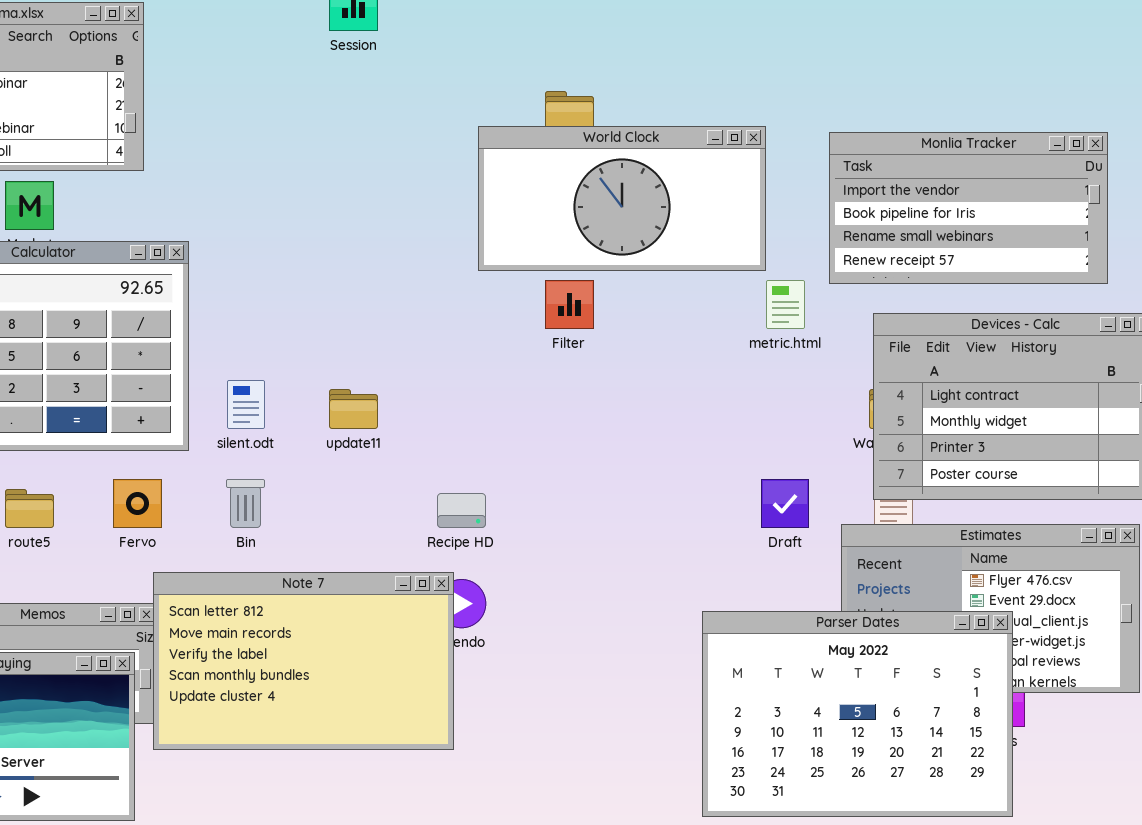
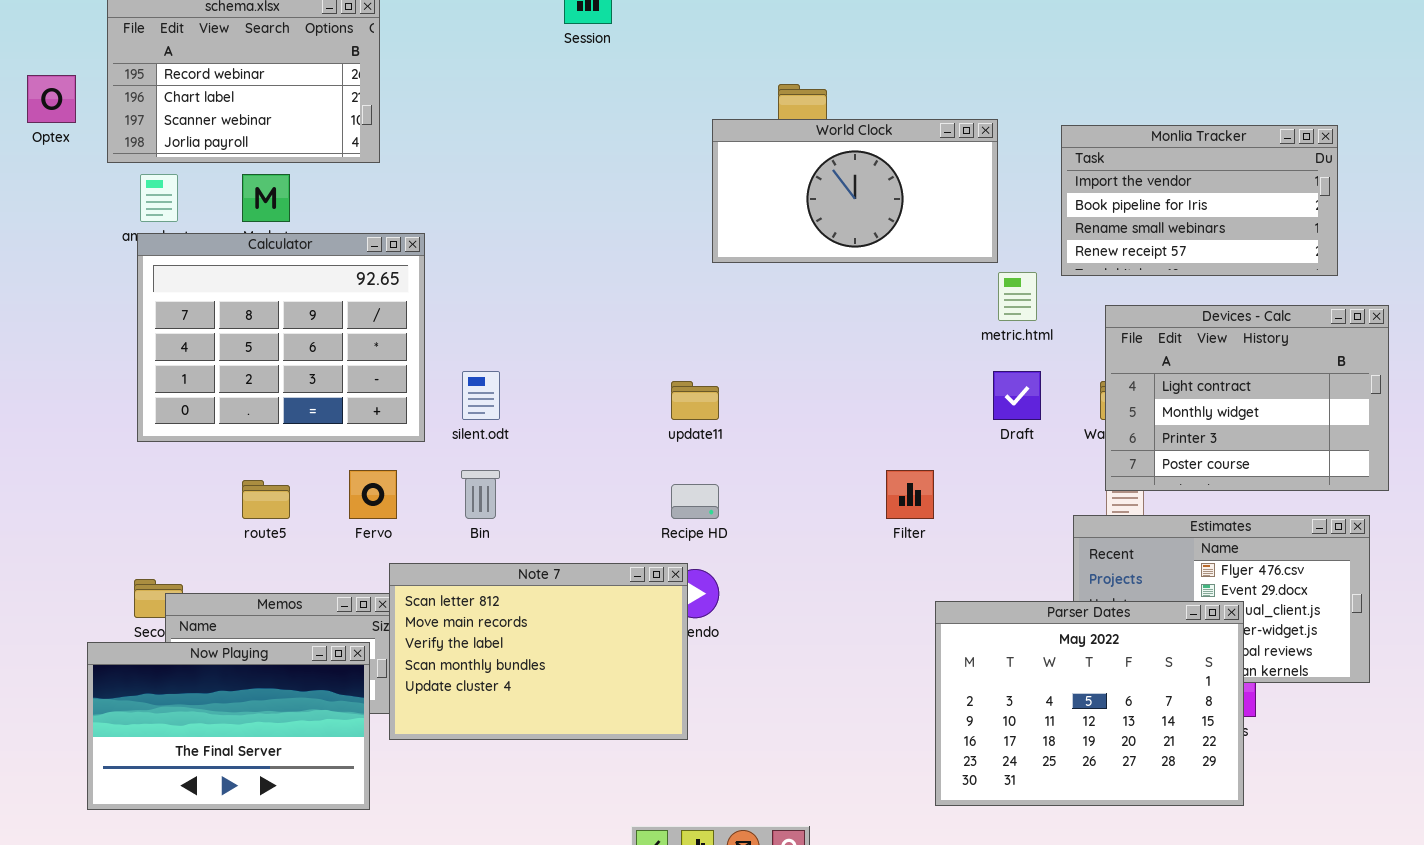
Filter: [545,280,594,329] -> [886,470,934,519], moved
update11: [329,389,378,429] -> [671,381,719,420], moved
Draft: [761,479,809,528] -> [993,371,1041,420], moved

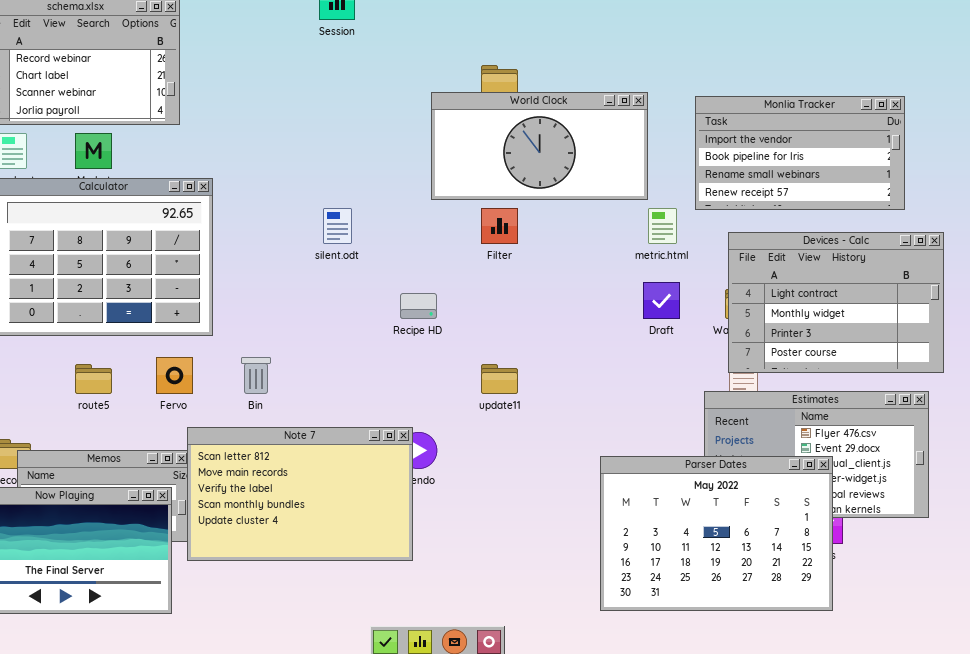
silent.odt: [462,371,500,420] -> [323,208,352,244], moved
update11: [671,381,719,420] -> [481,364,518,394], moved
Filter: [886,470,934,519] -> [481,208,518,244], moved
Recipe HD: [671,484,719,519] -> [400,293,437,319], moved

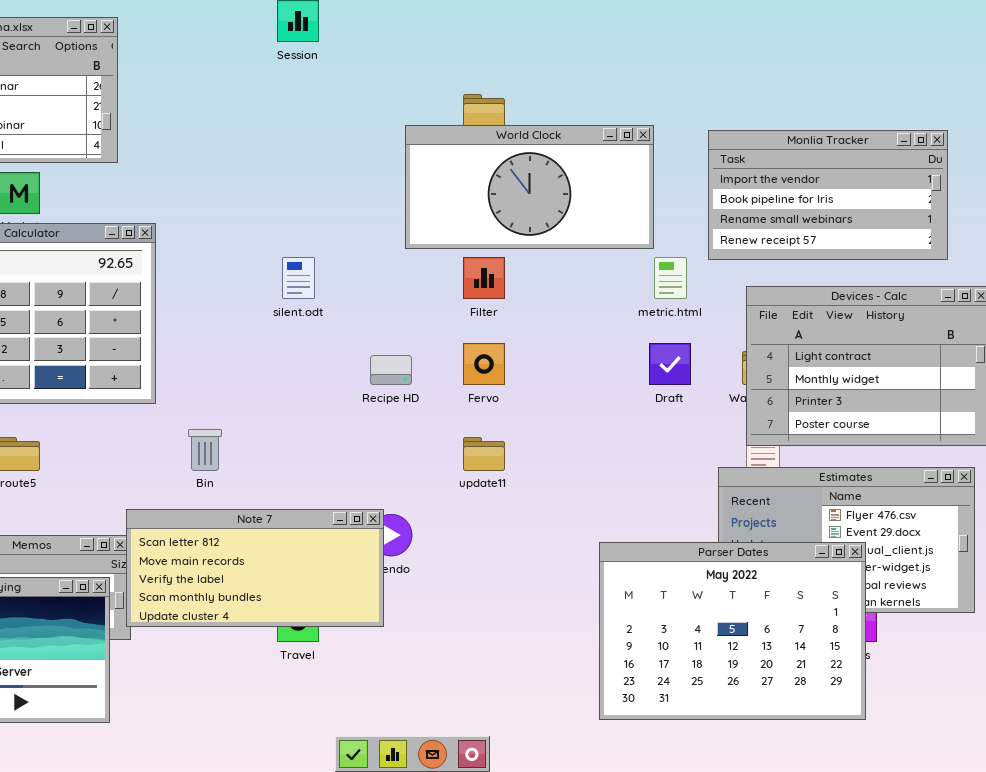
Fervo: [156,357,193,394] -> [463,343,505,385], moved
Note 7: [187,427,413,561] -> [126,509,384,627], resized

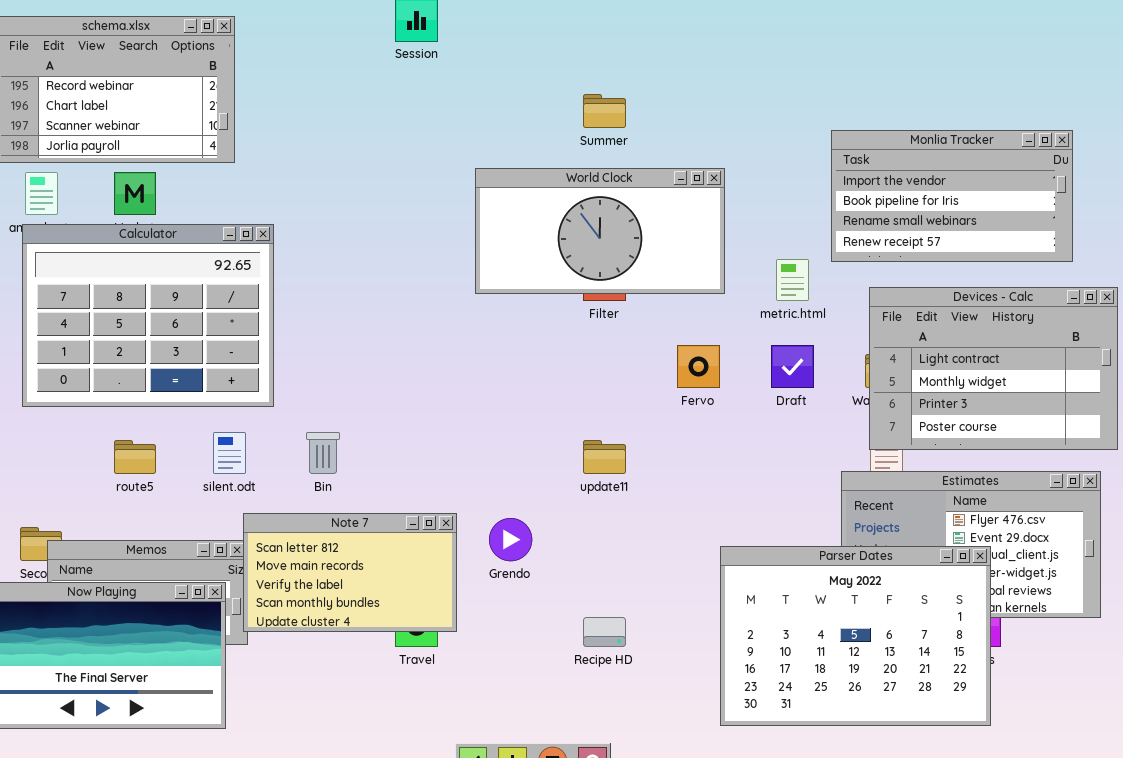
World Clock: [405,125,654,249] -> [475,168,725,294], moved
silent.odt: [282,257,315,299] -> [213,432,246,474], moved
Fervo: [463,343,505,385] -> [677,345,720,388], moved
Recipe HD: [370,355,412,385] -> [583,617,626,647], moved
Note 7: [126,509,384,627] -> [243,513,457,632], resized

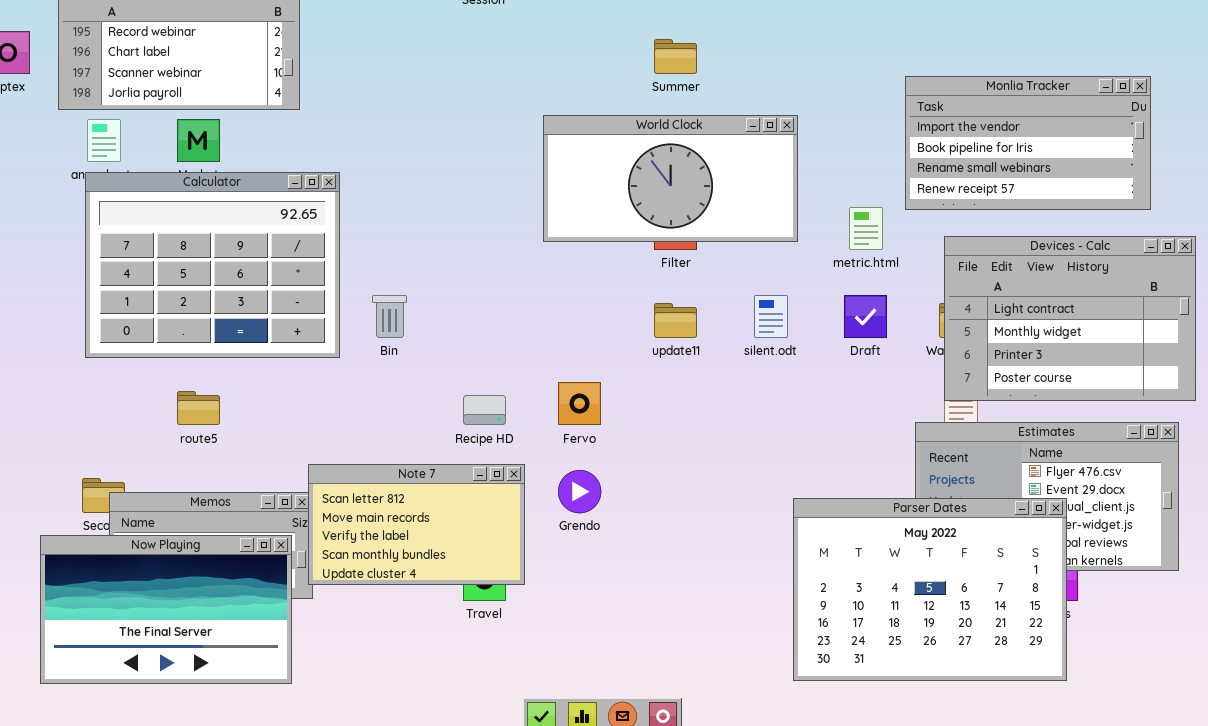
Fervo: [677,345,720,388] -> [558,382,601,425], moved
silent.odt: [213,432,246,474] -> [754,295,788,338], moved
Bin: [306,432,340,474] -> [372,295,407,338], moved
update11: [583,440,626,474] -> [654,303,697,338], moved
Recipe HD: [583,617,626,647] -> [463,395,506,425], moved

